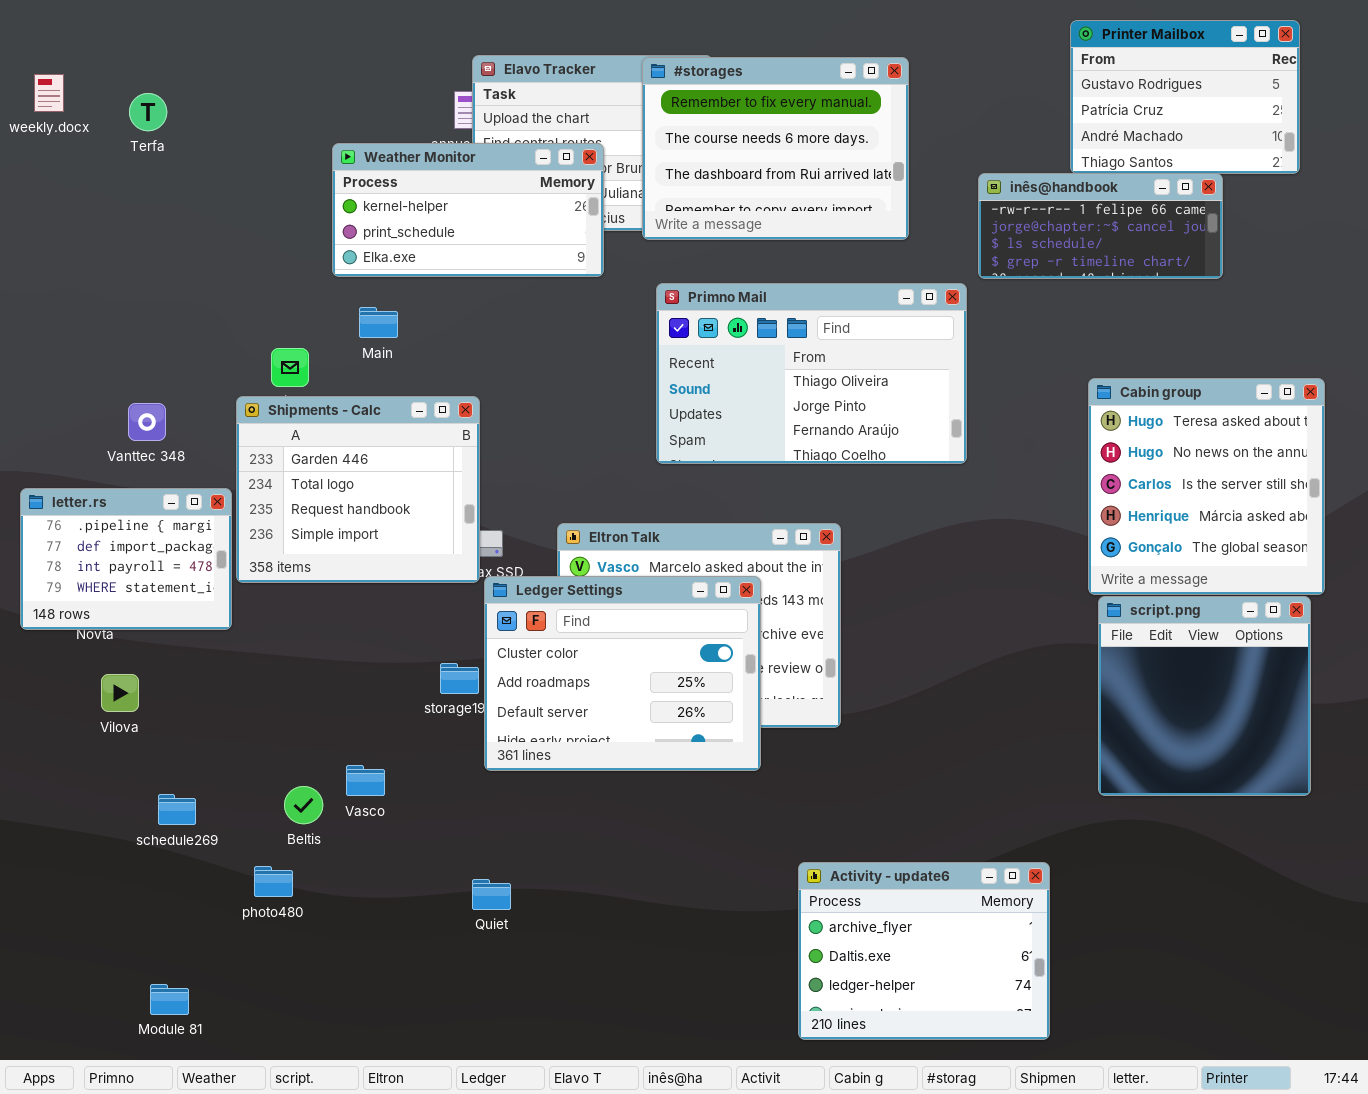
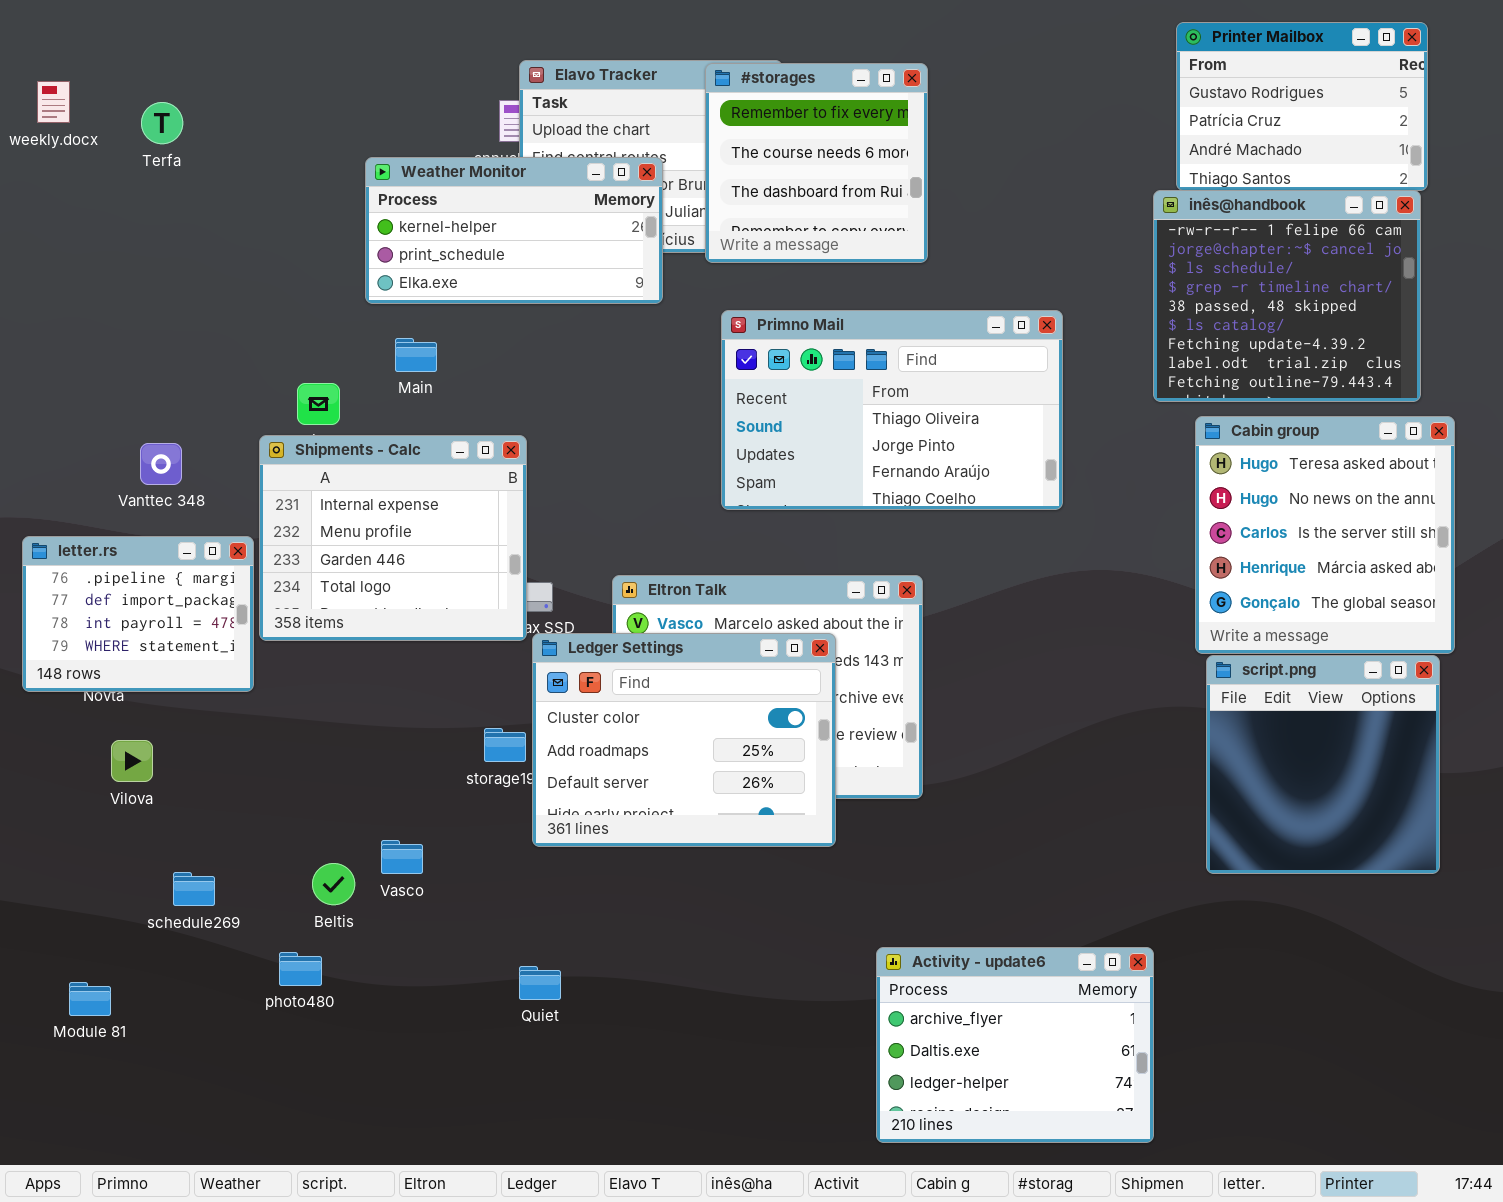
#storages: [642,57,909,240] -> [705,63,928,263], resized
inês@handbook: [978,173,1223,279] -> [1153,190,1421,402], moved, resized
Shipments - Calc: [236,396,480,583] -> [259,435,527,641], scrolled up 2 rows
Module 81: [150,984,189,1015] -> [69,982,111,1016], moved

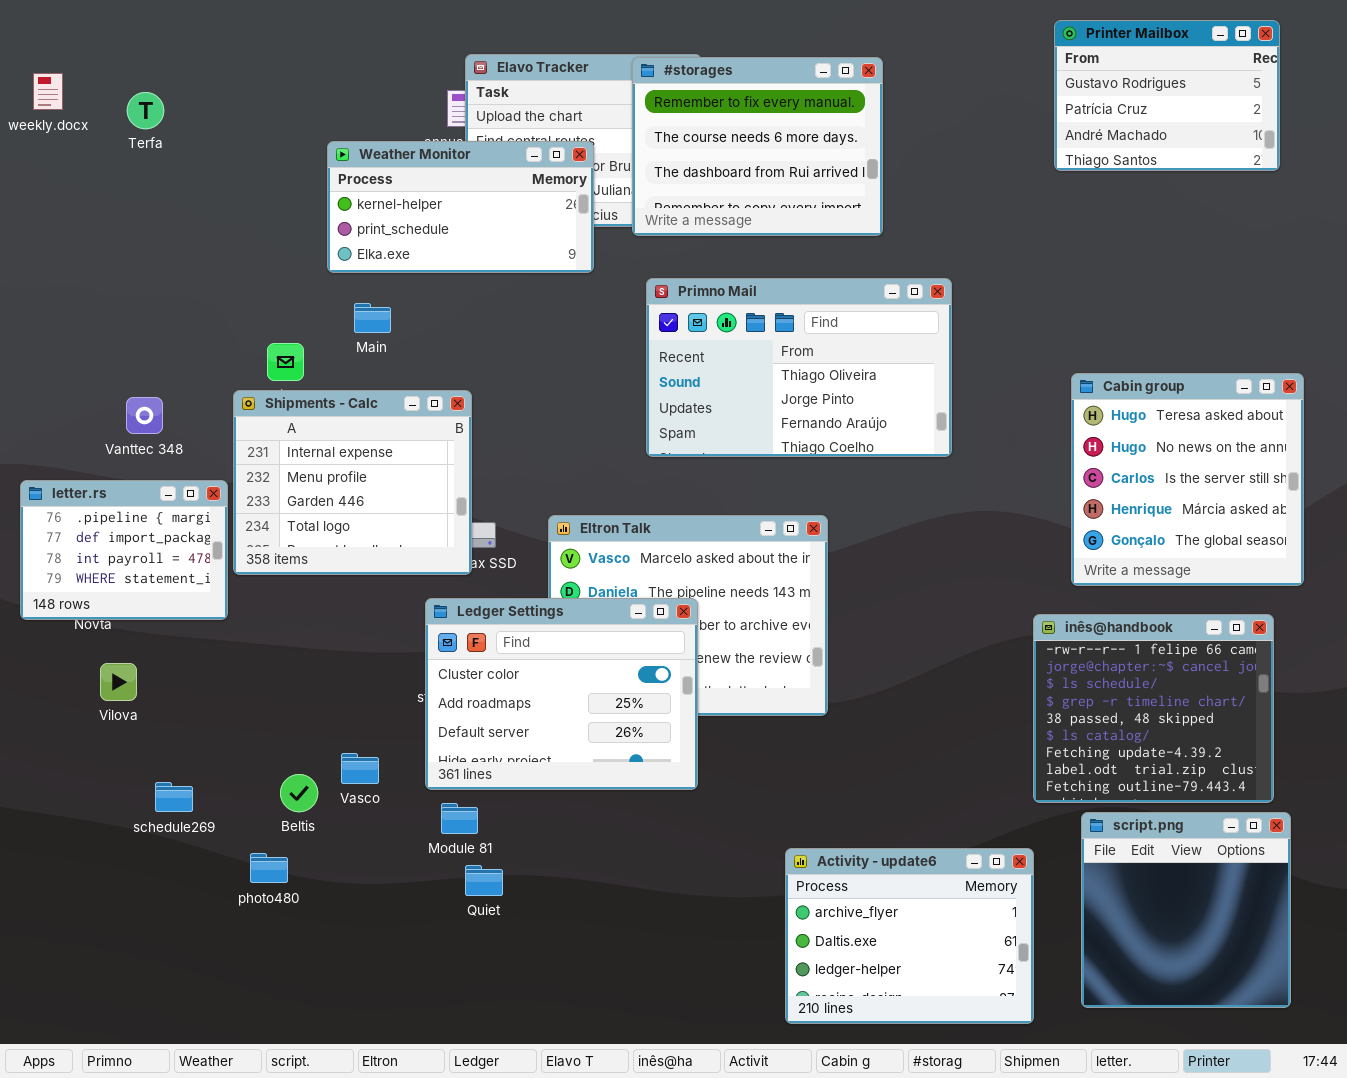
#storages: [705,63,928,263] -> [632,57,883,236], resized
inês@handbook: [1153,190,1421,402] -> [1033,614,1274,803], moved
Ledger Settings: [532,633,836,847] -> [425,598,698,790], moved
script.png: [1206,655,1440,874] -> [1081,812,1291,1008], moved
Module 81: [69,982,111,1016] -> [441,803,478,834], moved

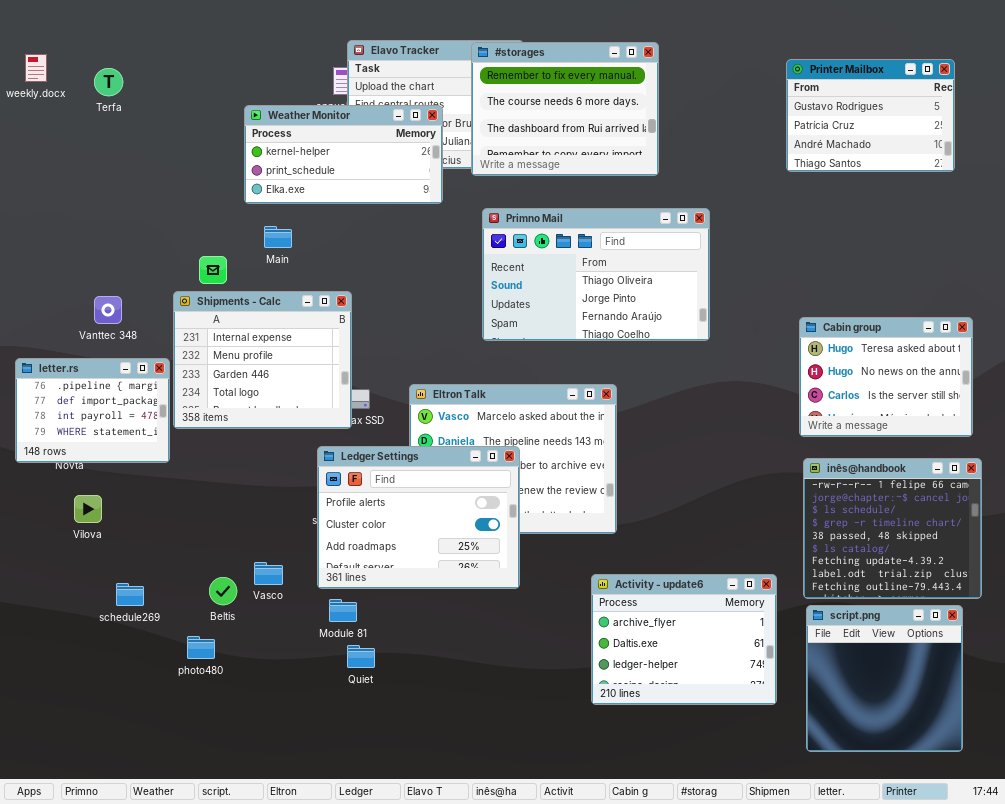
Printer Mailbox: [1054,20,1280,171] -> [786,59,955,172], moved
Cabin group: [1071,373,1304,586] -> [799,317,973,437], resized
Ledger Settings: [425,598,698,790] -> [317,446,520,589], scrolled up 1 row
inês@handbook: [1033,614,1274,803] -> [803,458,982,599], moved
Activity - update6: [785,848,1034,1024] -> [591,574,777,705], moved

